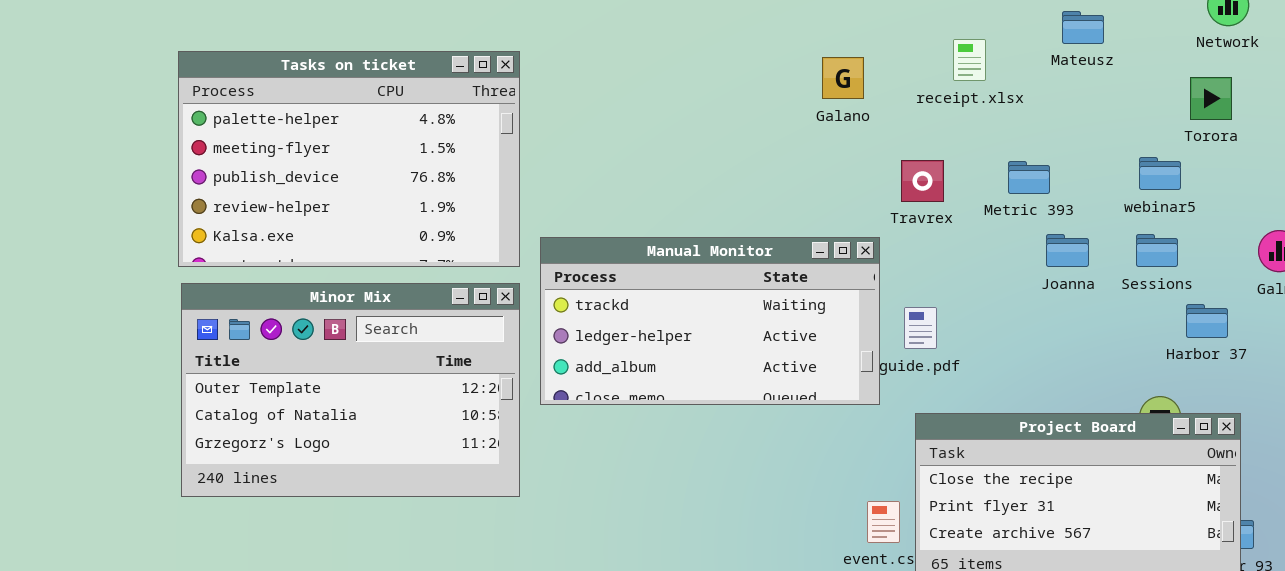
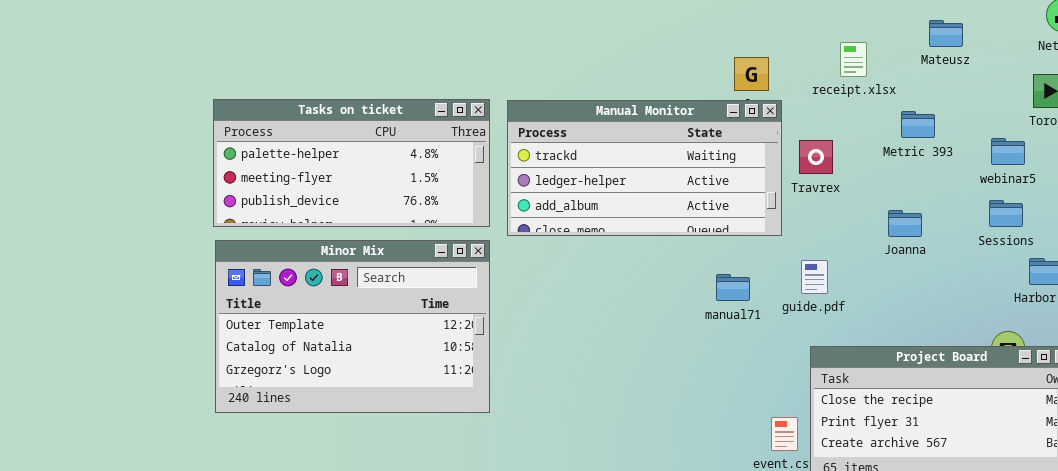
Tasks on ticket: [178,51,520,267] -> [213,99,490,227], resized
Metric 393: [1008,161,1050,194] -> [901,111,935,138], moved
Joanna: [1046,234,1089,267] -> [888,210,922,237], moved
Manual Monitor: [540,237,880,405] -> [507,100,782,236], moved

